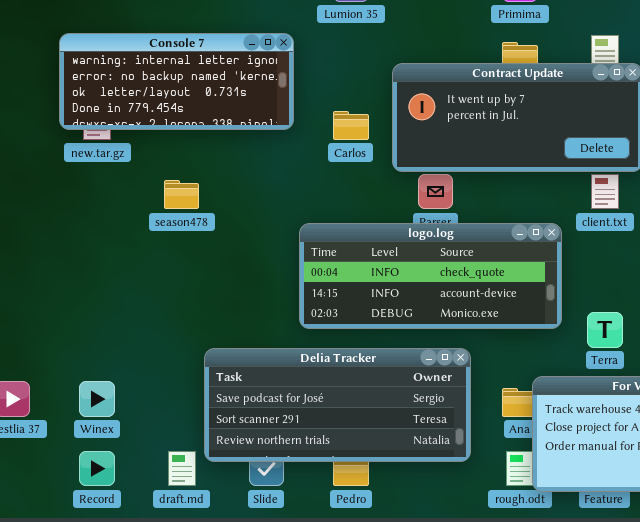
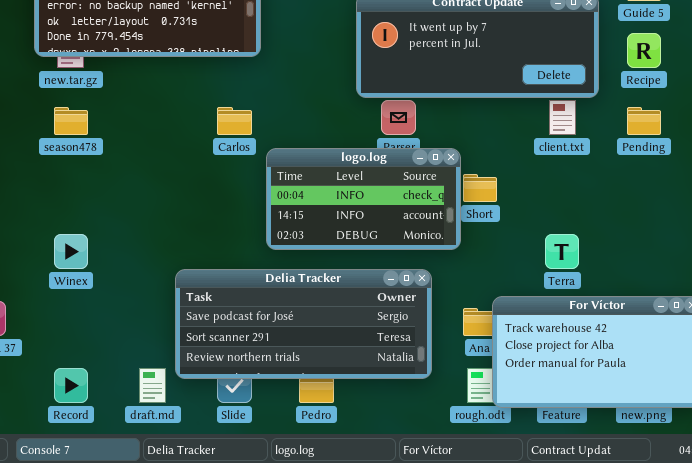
Carlos: [333,111,369,140] -> [217,107,252,135], moved
season478: [164,180,199,209] -> [54,107,88,135], moved
logo.log: [299,223,562,329] -> [266,148,461,250], resized
Winex: [79,381,115,417] -> [54,234,88,269], moved

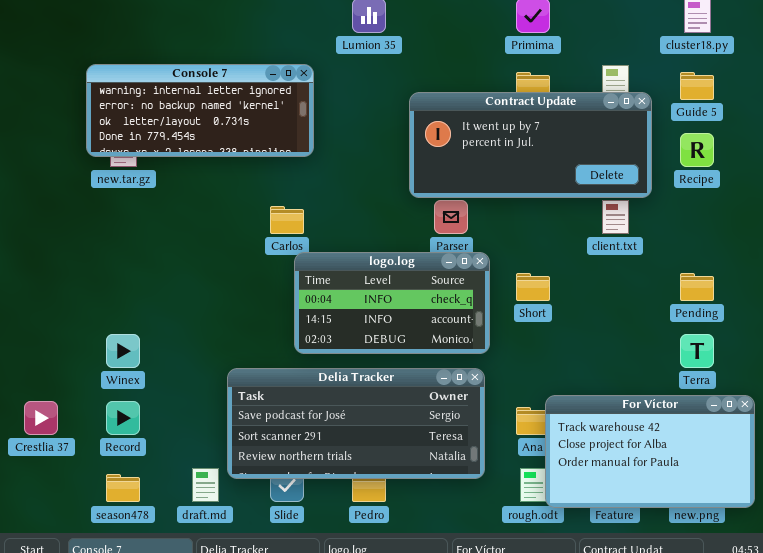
season478: [54,107,88,135] -> [106,474,140,502], moved
Pending: [627,107,661,135] -> [680,273,714,301], moved
logo.log: [266,148,461,250] -> [294,252,490,354], moved
Terra: [545,234,579,269] -> [680,334,714,368], moved
Record: [54,368,88,403] -> [106,401,140,435], moved

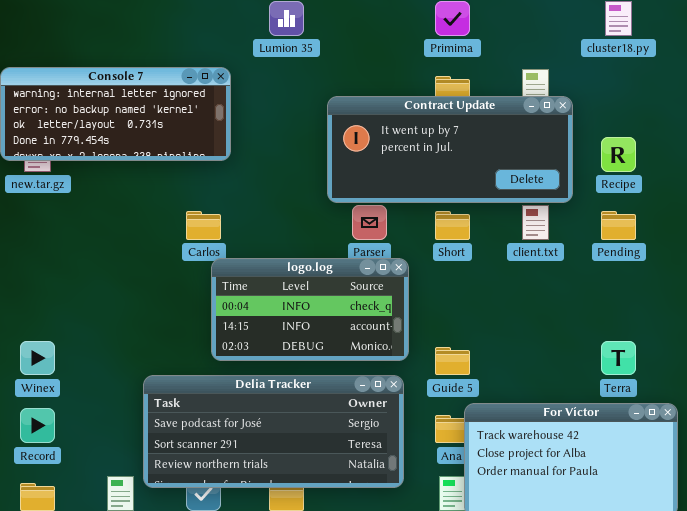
Guide 5: [680,72,714,100] -> [435,347,470,375], moved
Short: [516,273,550,301] -> [435,211,470,240], moved
Pending: [680,273,714,301] -> [601,211,636,240], moved

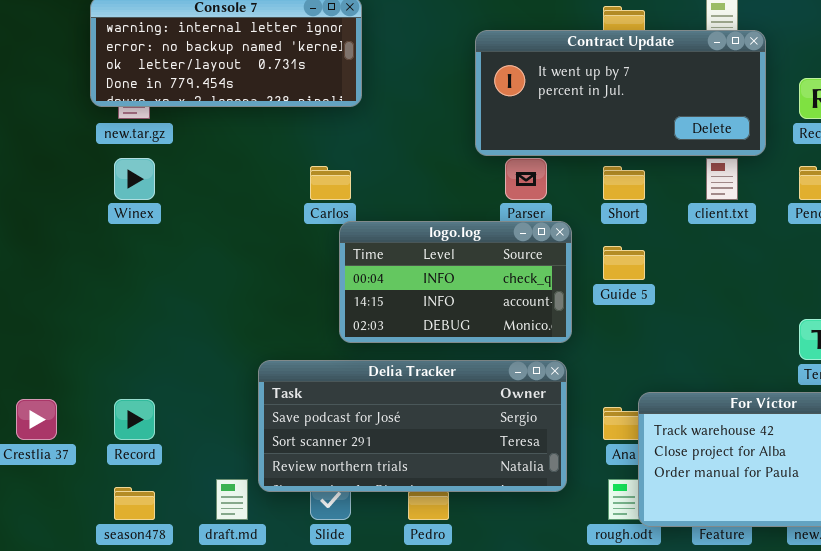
Winex: [20,341,55,375] -> [114,158,155,200], moved
Guide 5: [435,347,470,375] -> [603,246,645,280], moved

